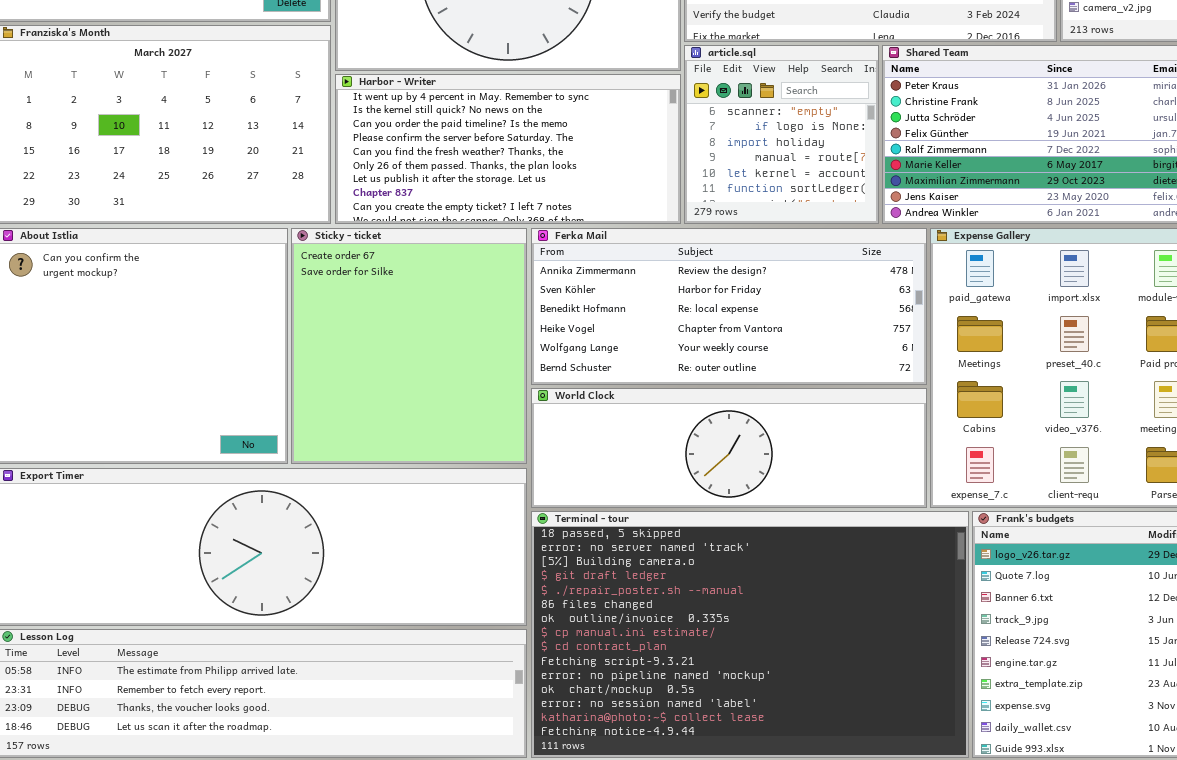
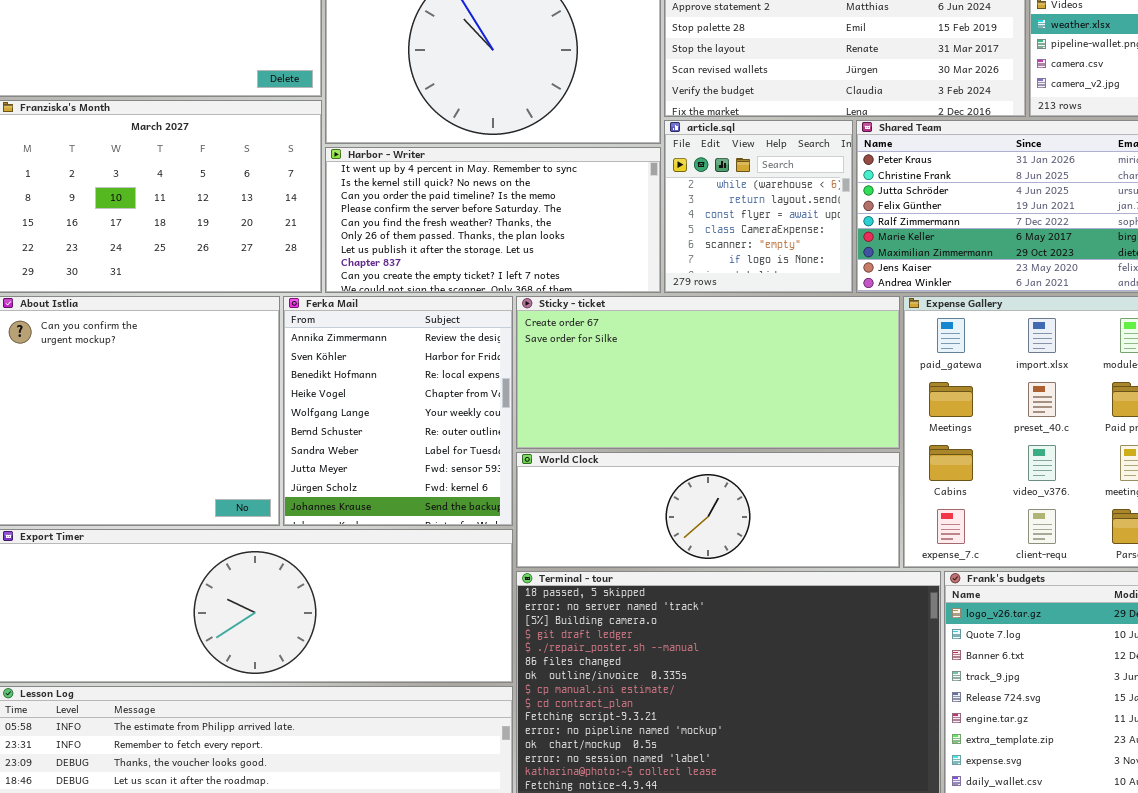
article.sql: [684,45,879,224] -> [664,120,853,293], scrolled up 4 rows
Sticky - ticket: [291,228,527,464] -> [516,296,900,449], moved, resized
Ferka Mail: [531,228,927,385] -> [283,296,513,526], moved, resized

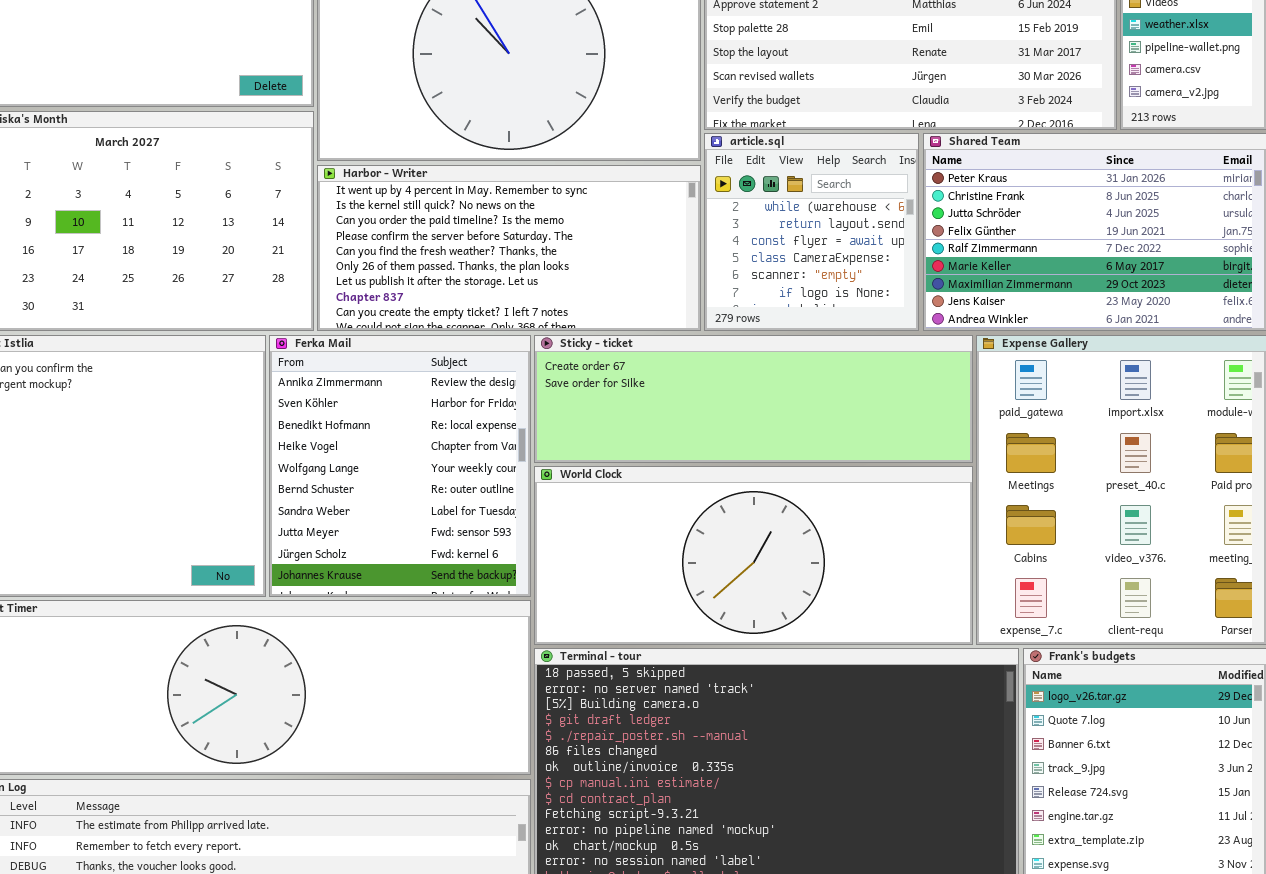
Sticky - ticket: [516,296,900,449] -> [534,335,973,463], resized
World Clock: [516,452,900,568] -> [534,466,973,645], resized

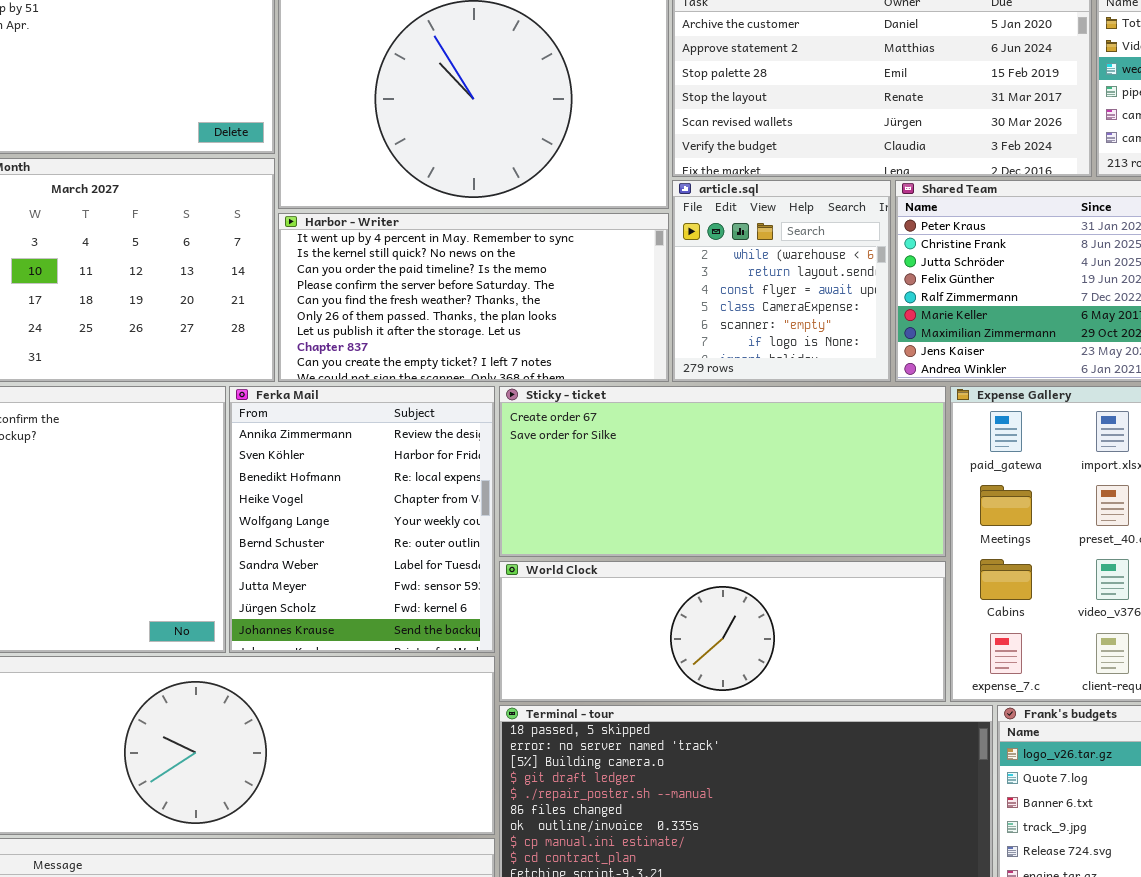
Sticky - ticket: [534,335,973,463] -> [499,386,946,557], resized
World Clock: [534,466,973,645] -> [499,561,946,702], resized

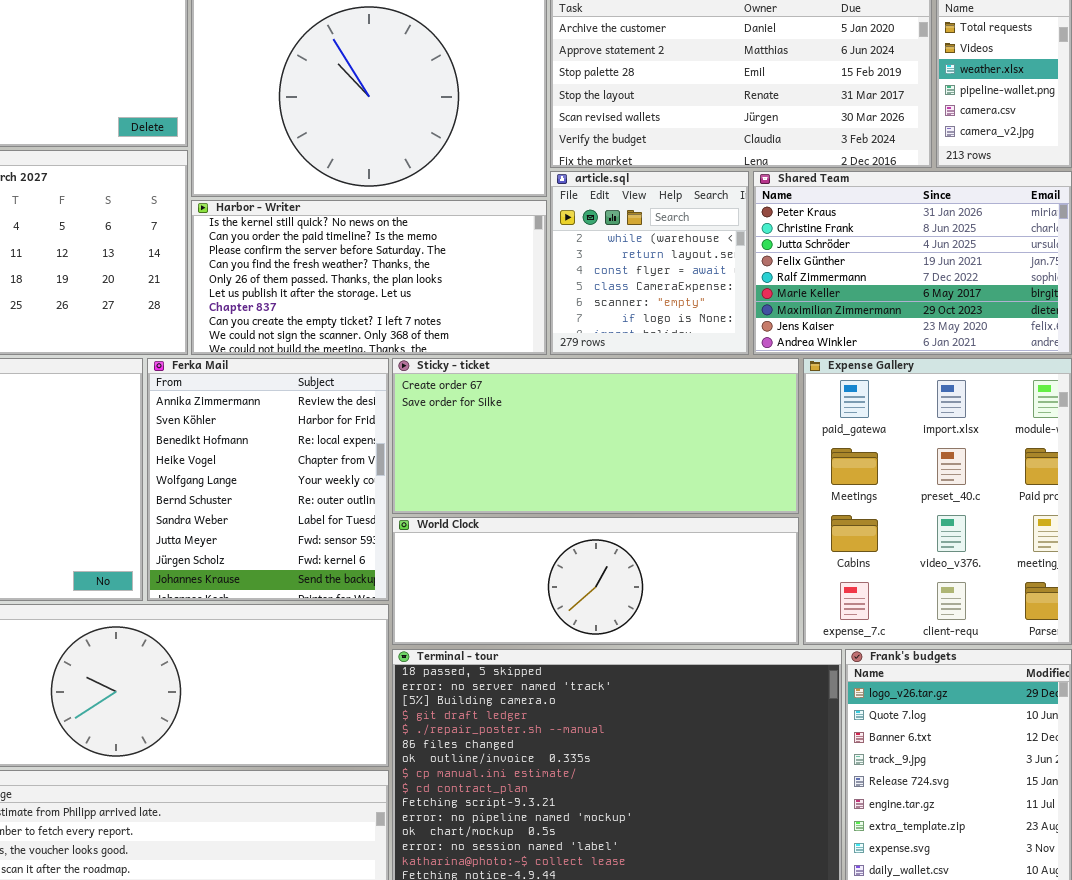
Harbor - Writer: [278,213,669,382] -> [191,200,547,355], scrolled down 1 row

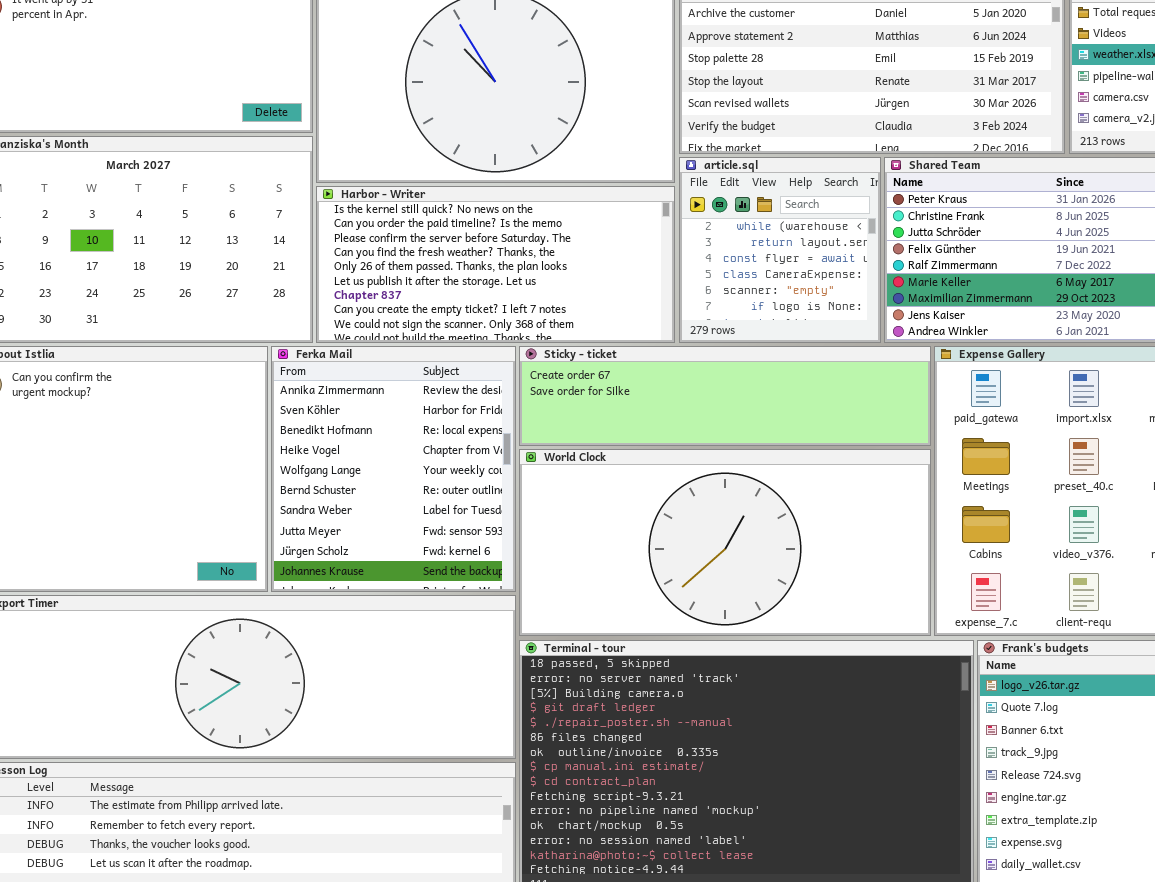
Sticky - ticket: [392,358,799,514] -> [519,346,931,446], resized
World Clock: [392,517,799,645] -> [519,449,931,636], resized

